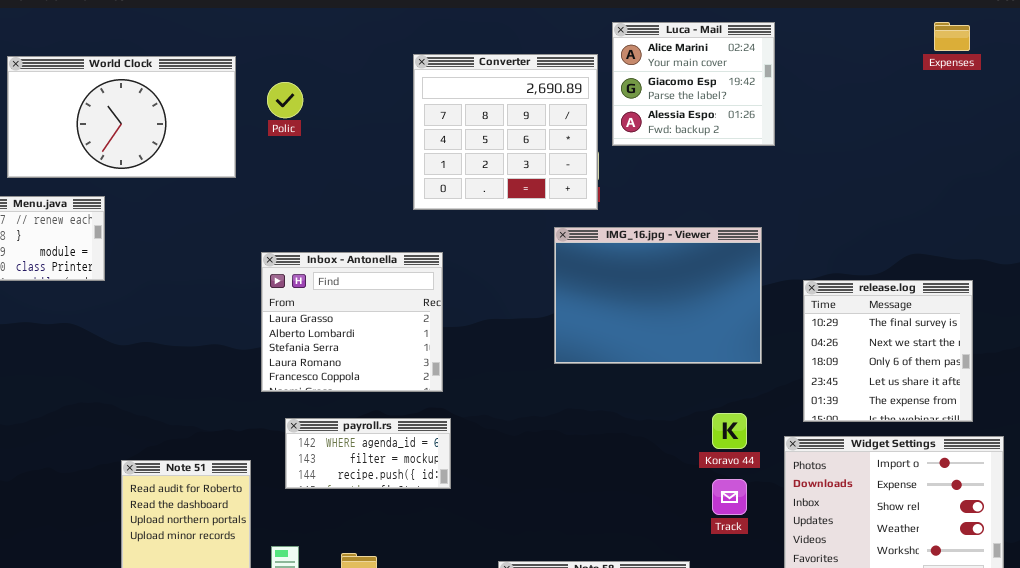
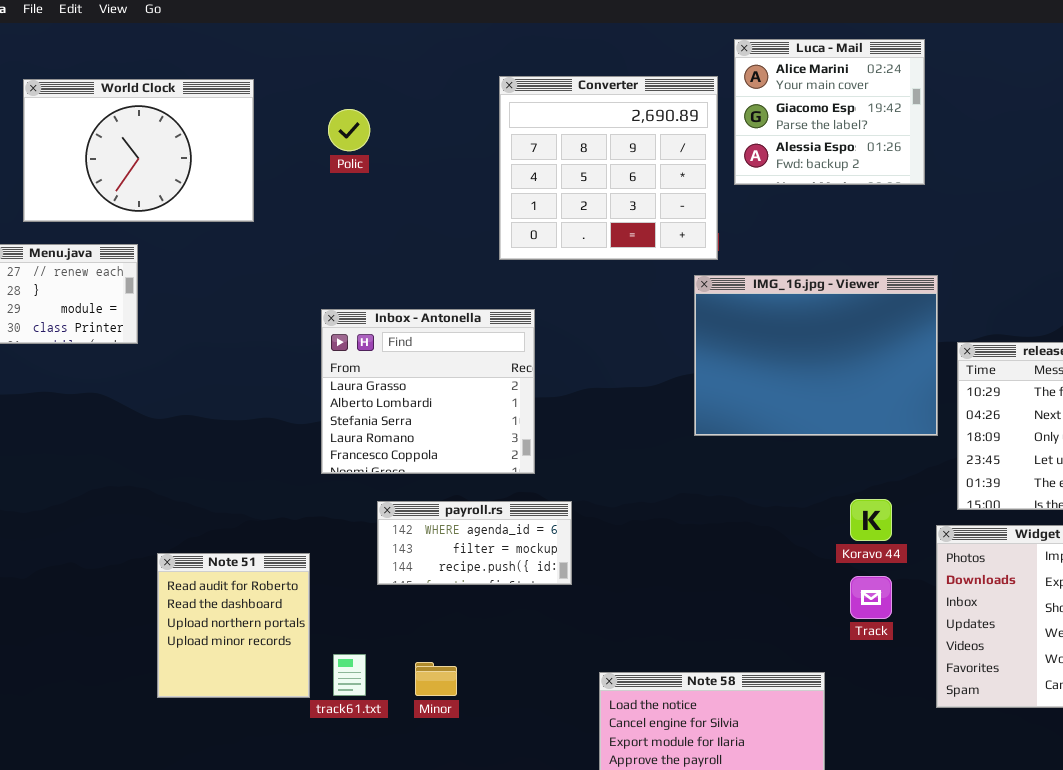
World Clock: [7,56,236,178] -> [23,79,254,222], resized
IMG_16.jpg - Viewer: [554,227,762,364] -> [694,275,938,436], moved
payroll.rs: [285,418,451,489] -> [377,501,572,585], moved

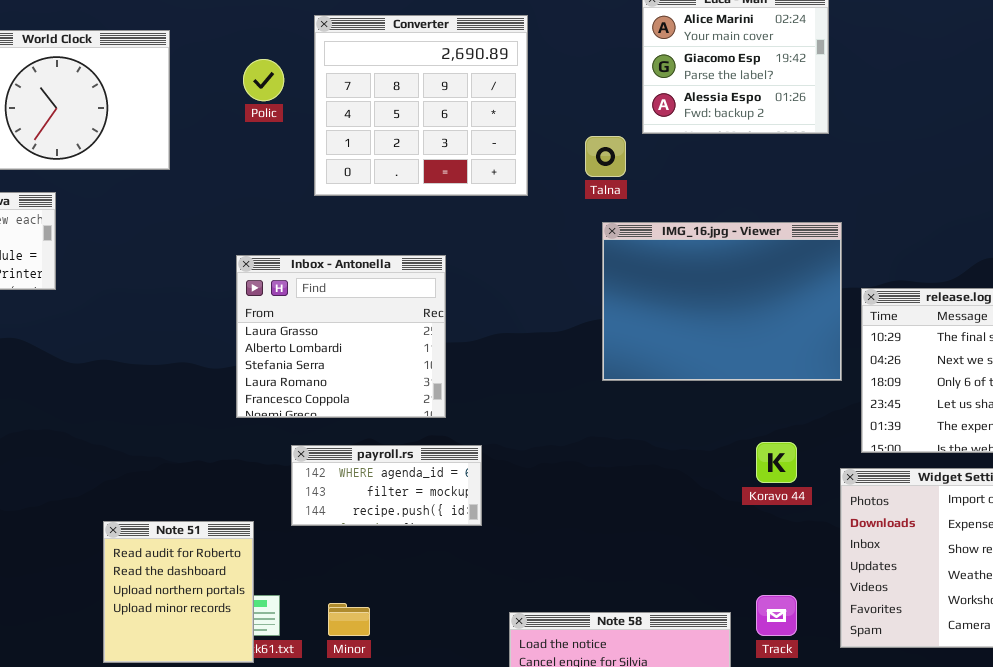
Converter: [499,76,718,260] -> [314,15,528,196], moved
Note 51: [157,553,310,698] -> [103,521,254,663], moved
Track: [850,576,892,619] -> [756,595,797,636], moved

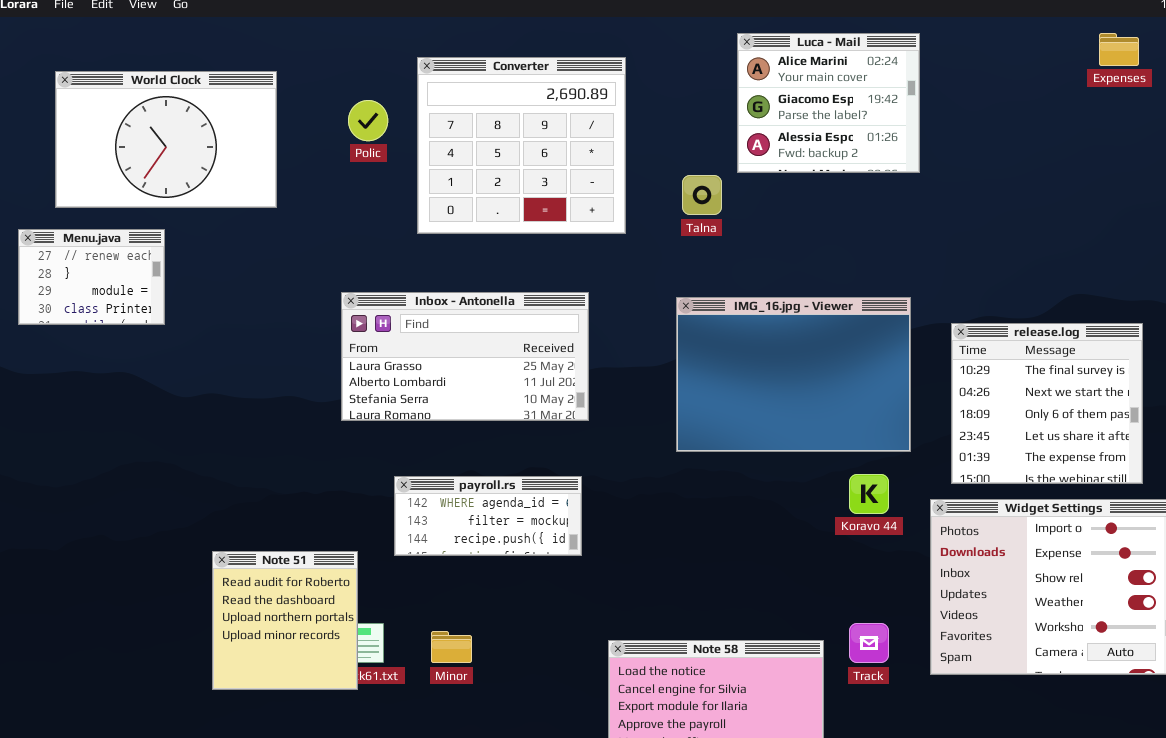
IMG_16.jpg - Viewer: [602,222,842,381] -> [676,297,911,452], moved
Inbox - Antonella: [236,255,446,418] -> [341,292,589,421], resized

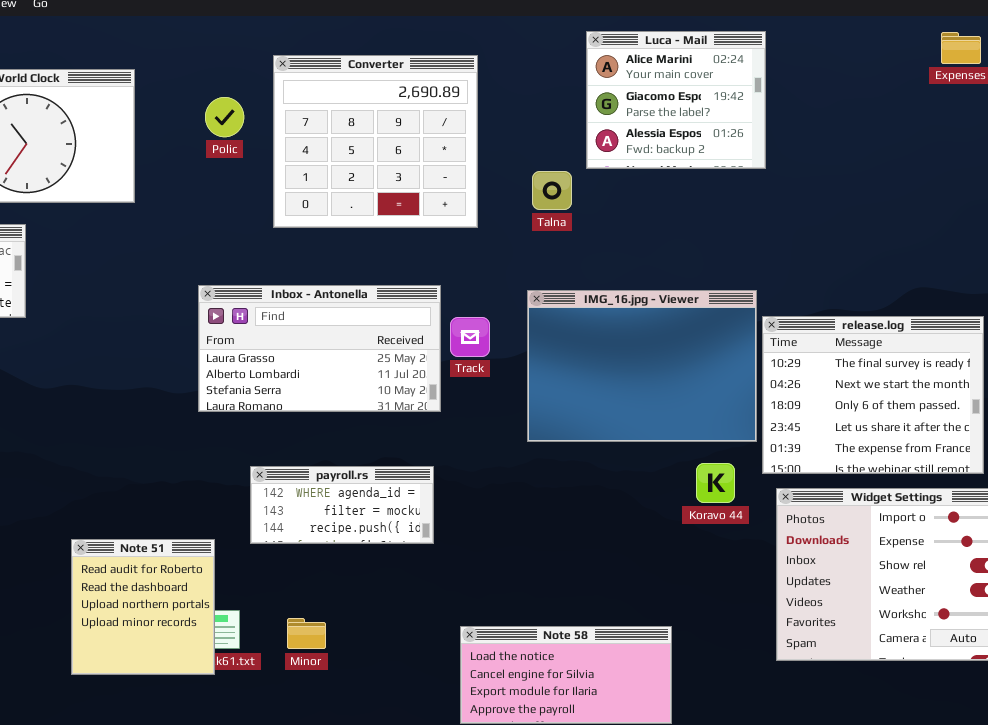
release.log: [951,323,1143,484] -> [762,316,984,474], resized
Track: [849,623,889,663] -> [450,317,490,357], moved

